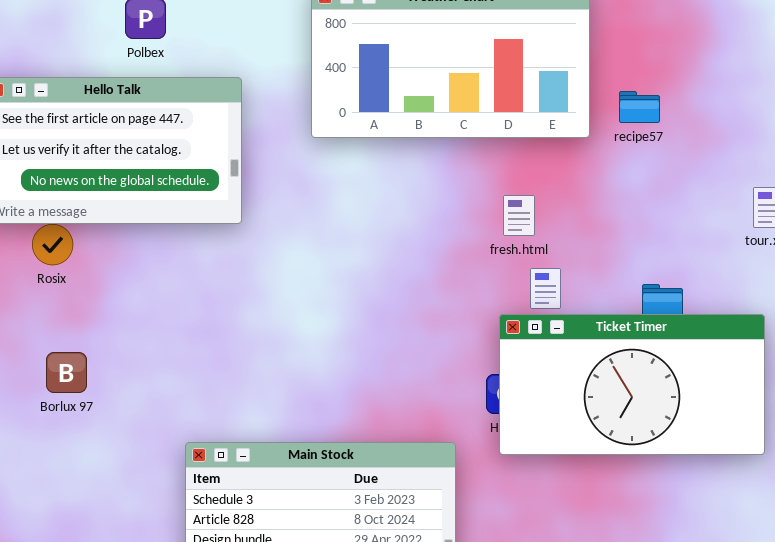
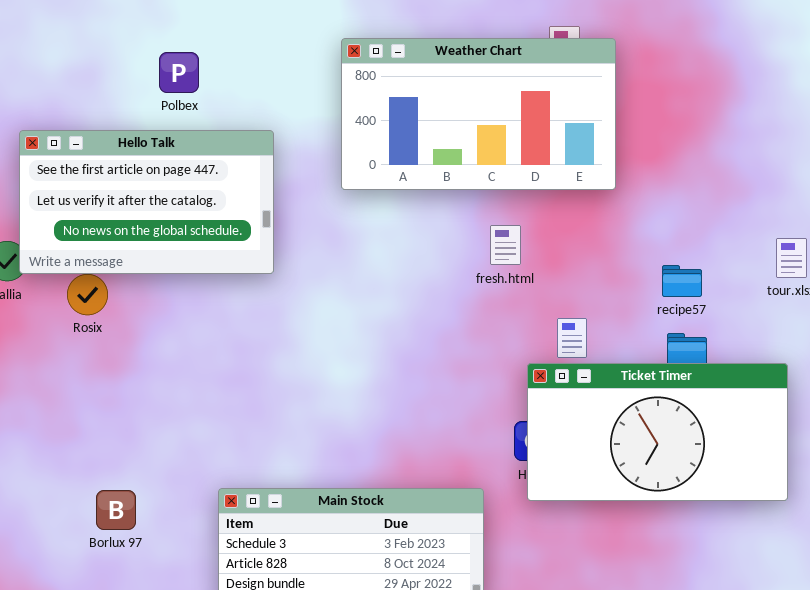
recipe57: [619,91,660,123] -> [662,265,702,297], moved
fresh.html: [503,195,535,236] -> [490,225,521,265], moved
Borlux 97: [46,352,87,393] -> [96,490,136,530], moved

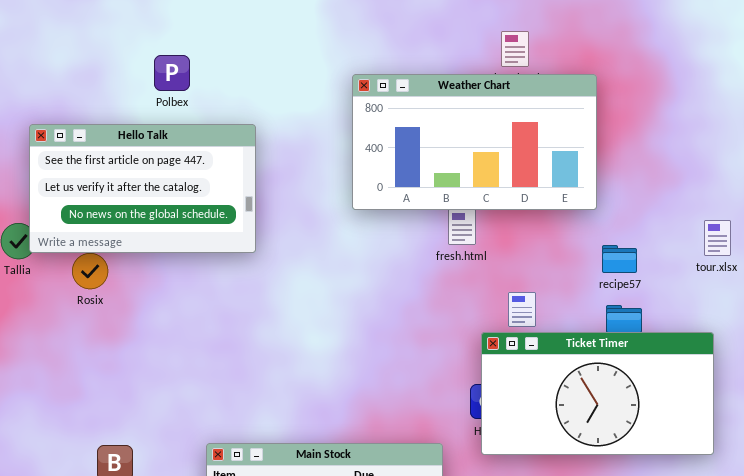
Weather Chart: [341,38,616,190] -> [352,74,597,210], moved

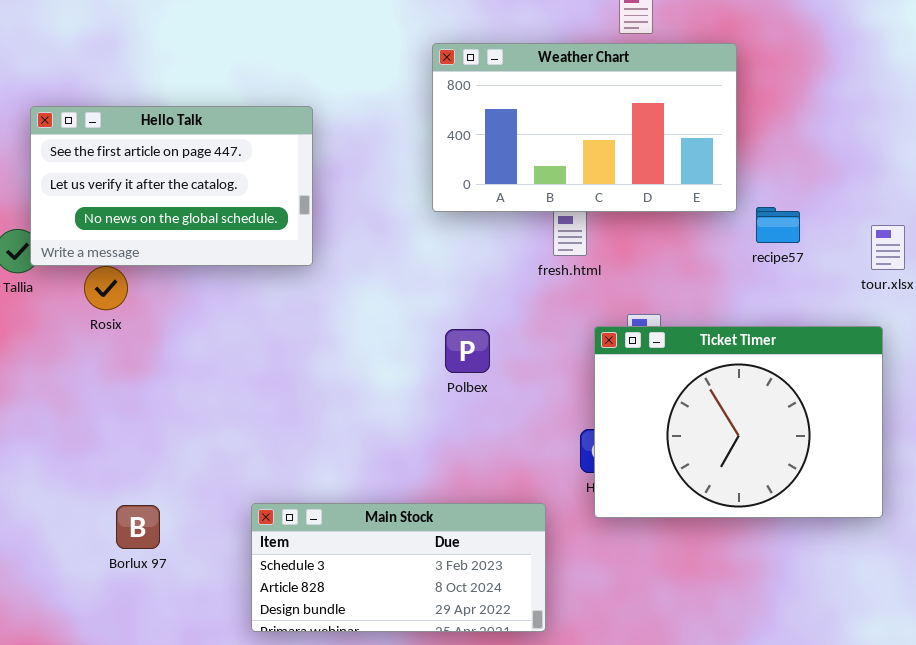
Polbex: [154,55,190,91] -> [445,329,490,373], moved
recipe57: [602,245,637,273] -> [756,207,800,243], moved
Ticket Timer: [481,332,714,455] -> [594,326,883,518], resized

